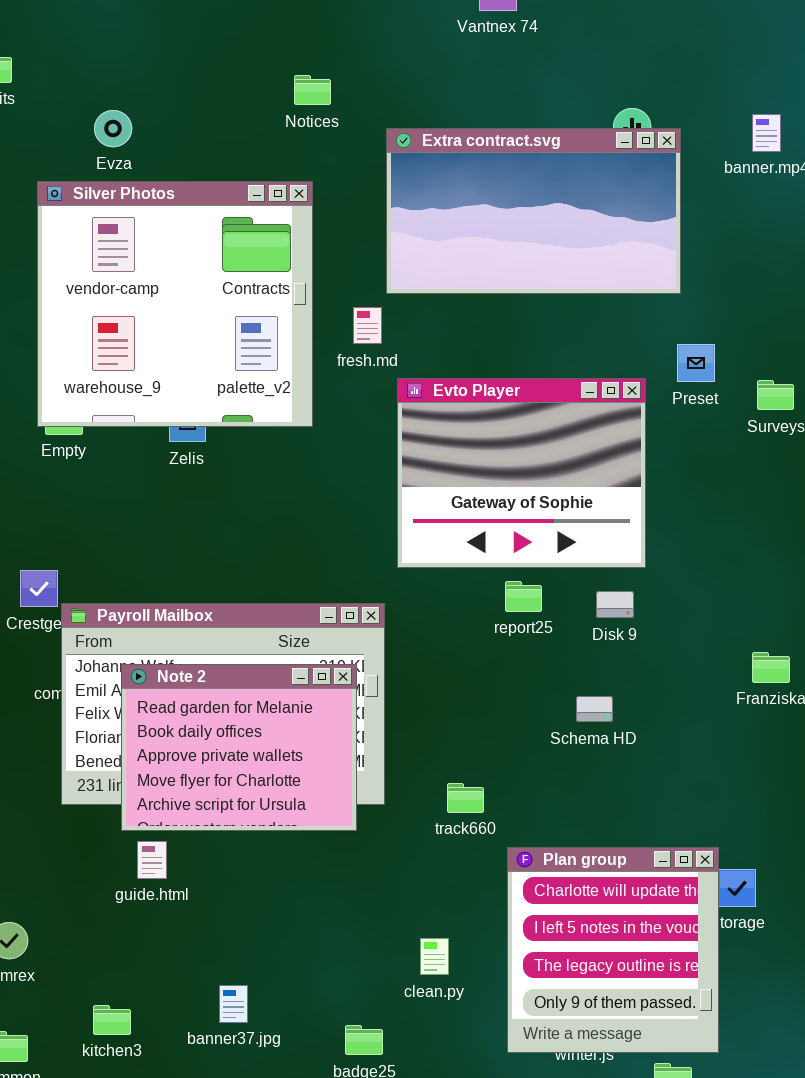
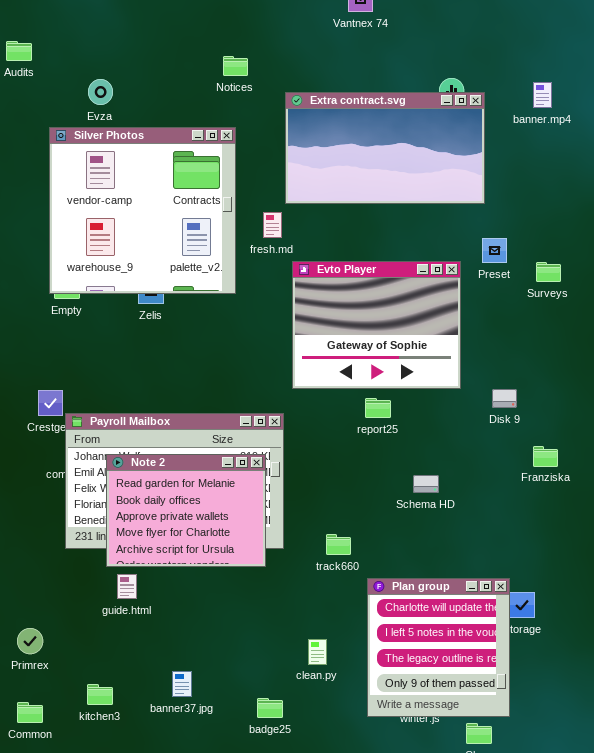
Disk 9: [596,591,634,618] -> [492,389,517,408], moved

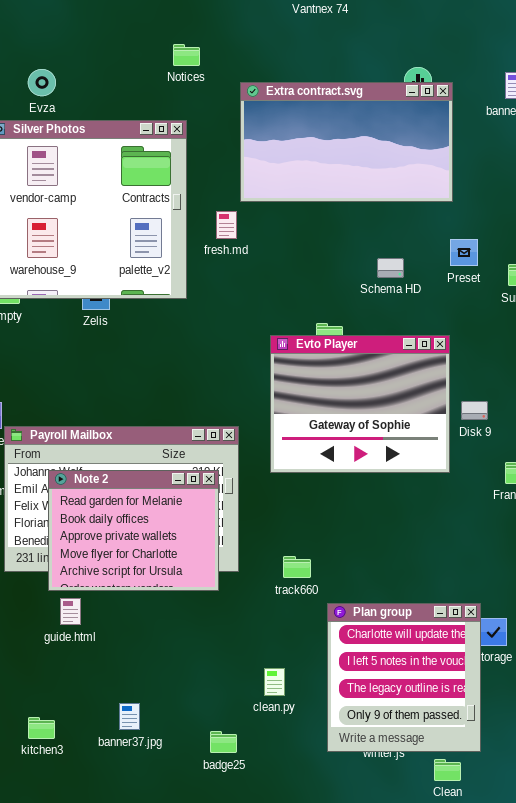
Evto Player: [292,261,461,389] -> [270,335,450,473], moved
Schema HD: [413,475,439,493] -> [377,258,404,278], moved

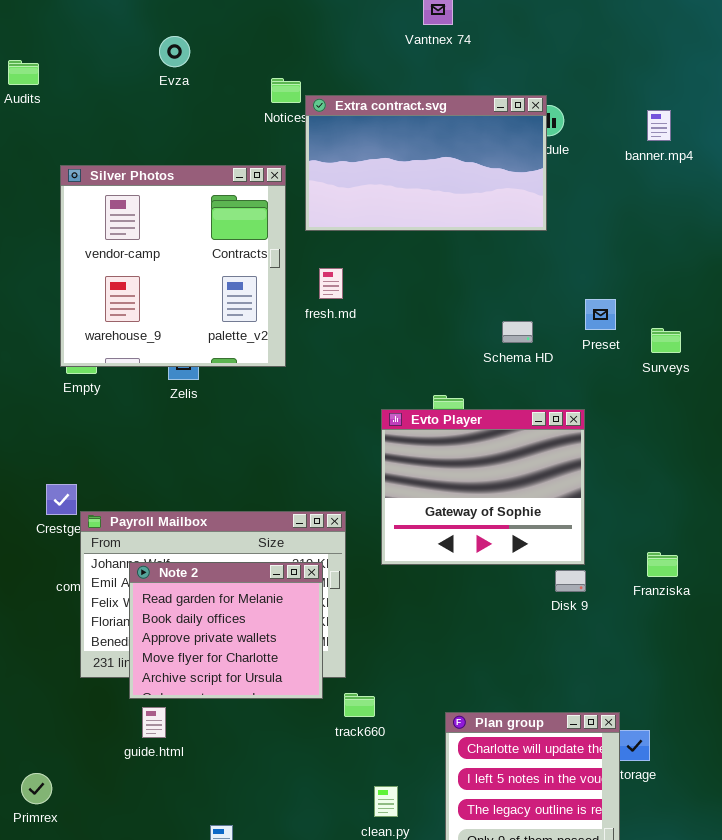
Evza: [28,69,56,96] -> [159,36,190,67], moved
Extra contract.svg: [240,82,453,202] -> [305,95,547,231], moved
Disk 9: [461,401,488,420] -> [555,570,586,592], moved
track660: [283,556,311,578] -> [344,693,375,717], moved

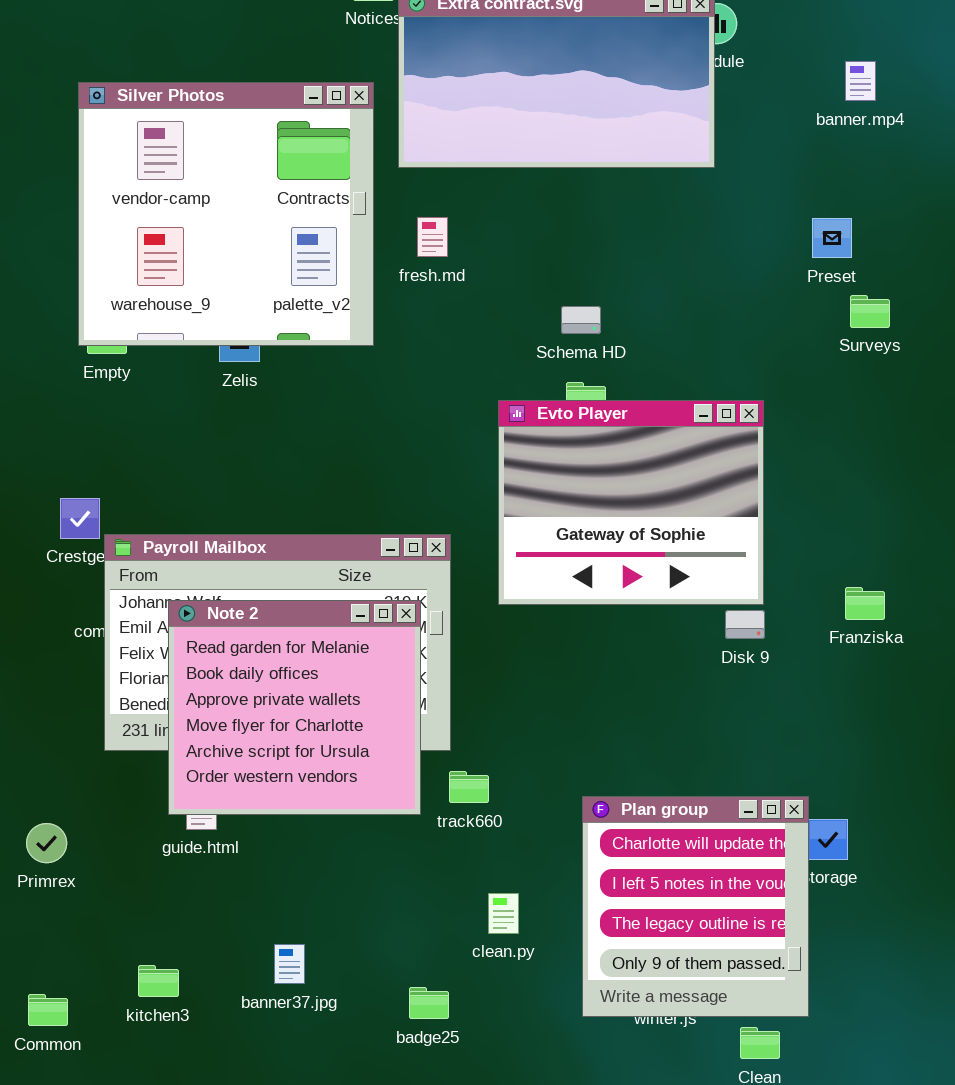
banner.mp4: [647,110,671,141] -> [845,61,876,101], moved
Preset: [585,299,616,330] -> [812,218,852,258], moved
Schema HD: [502,321,533,343] -> [561,306,601,334], moved
Note 2: [129,562,323,699] -> [168,600,421,815], resized
Primrex: [21,773,52,804] -> [26,823,67,863], moved

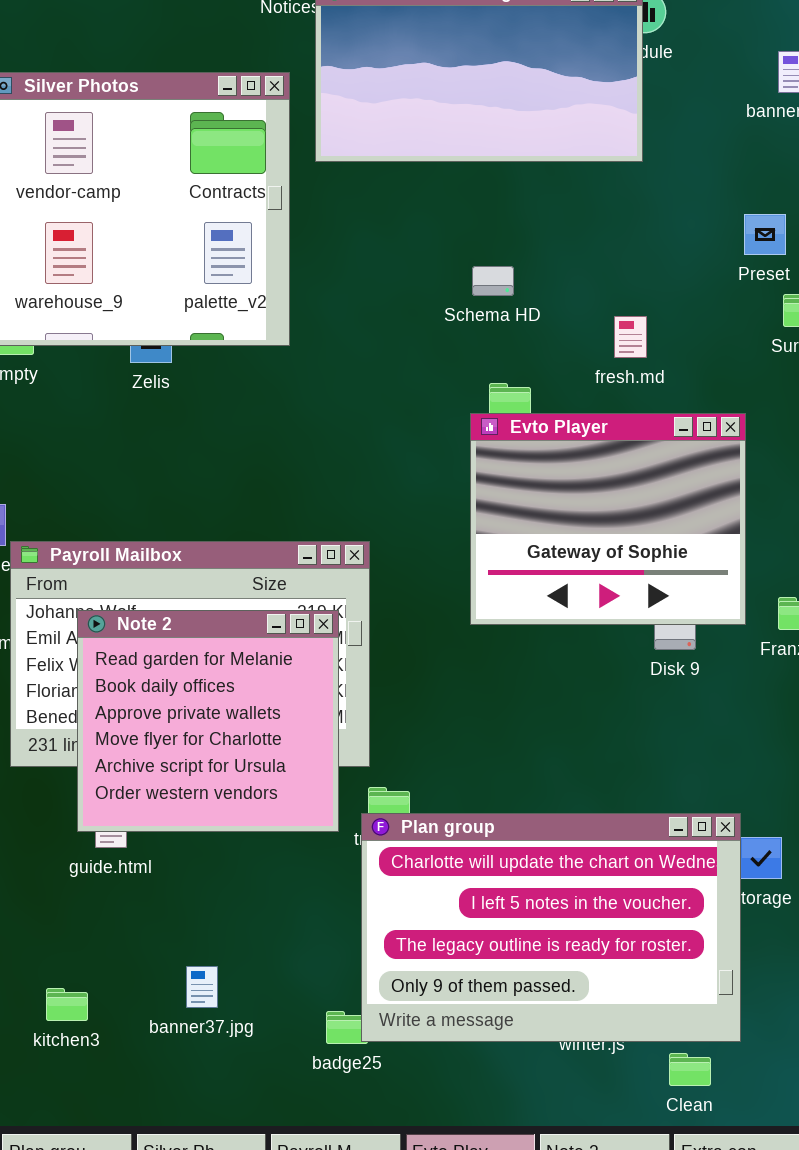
fresh.md: [417,217,448,257] -> [614,316,647,358], moved
Schema HD: [561,306,601,334] -> [472,266,514,296], moved
Evto Player: [498,400,764,605] -> [470,413,746,625], moved
Plan group: [582,796,809,1017] -> [361,813,741,1042], resized

